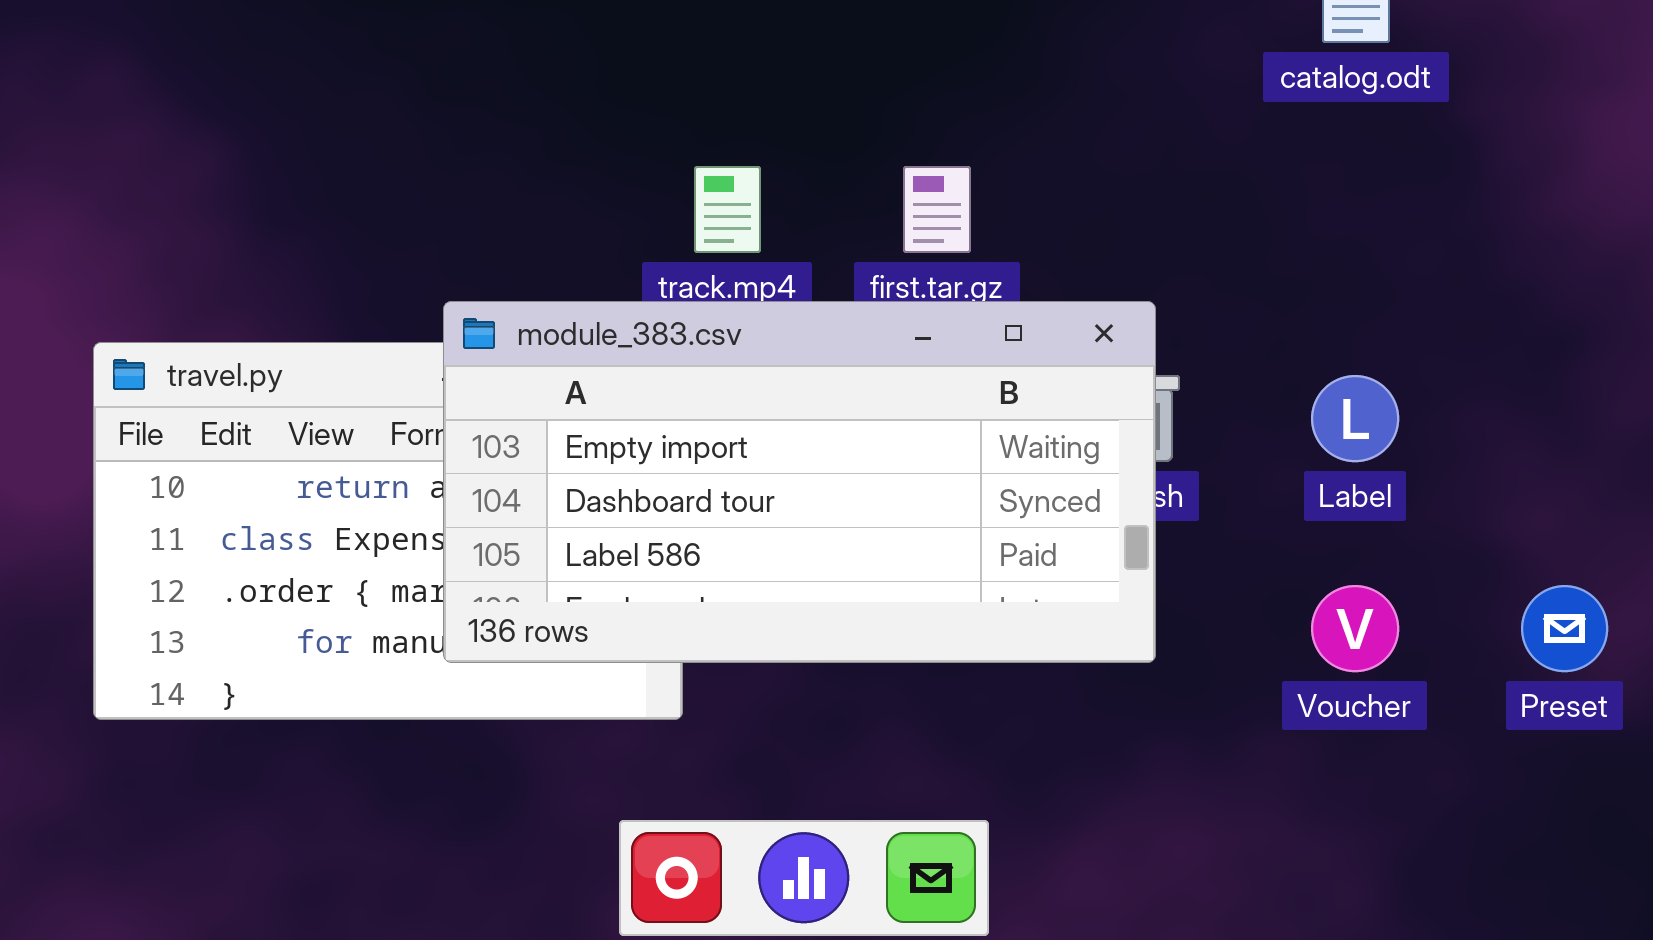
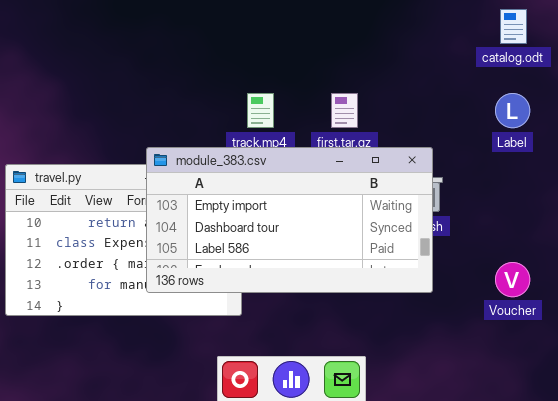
Label: [1311,375,1399,462] -> [495,93,530,128], moved

